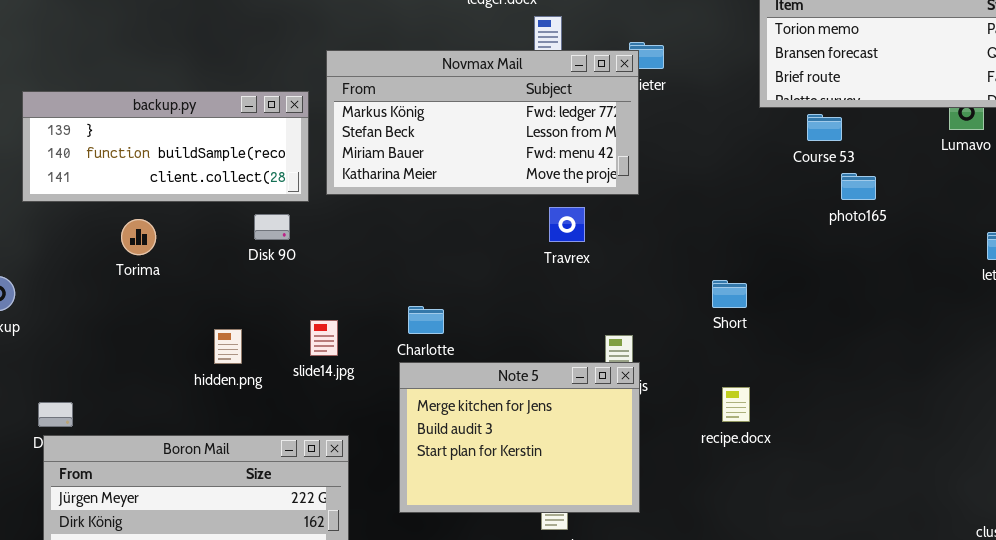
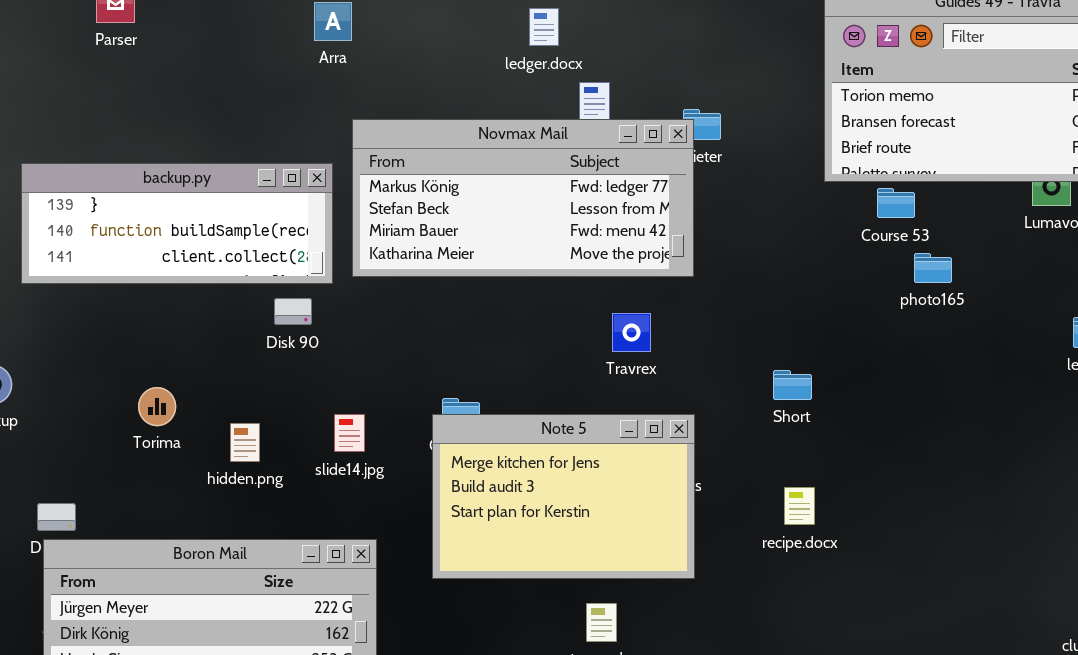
Travrex: [549,207,585,242] -> [612,313,651,352], moved
Torima: [121,219,156,255] -> [138,387,176,426], moved
Note 5: [399,362,640,513] -> [432,414,695,579], moved

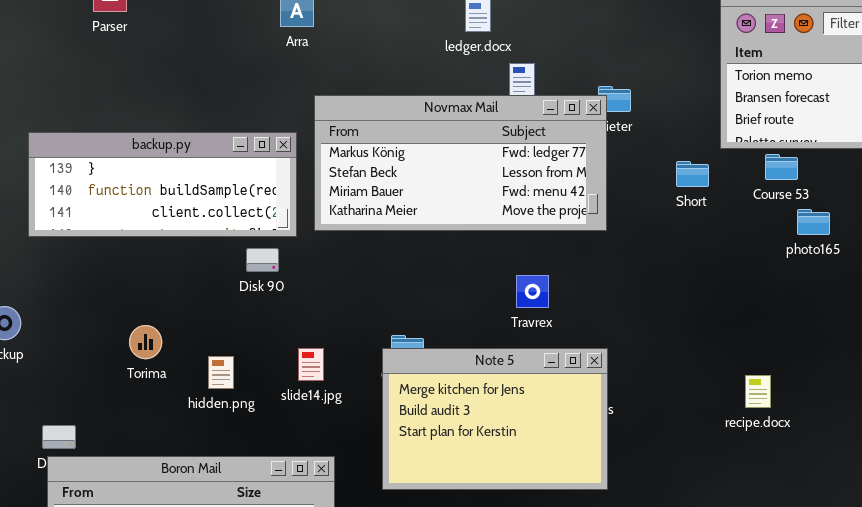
Travrex: [612,313,651,352] -> [516,275,549,308], moved
Short: [773,370,812,400] -> [676,161,709,187], moved
recipe.docx: [784,487,815,525] -> [745,375,771,408], moved

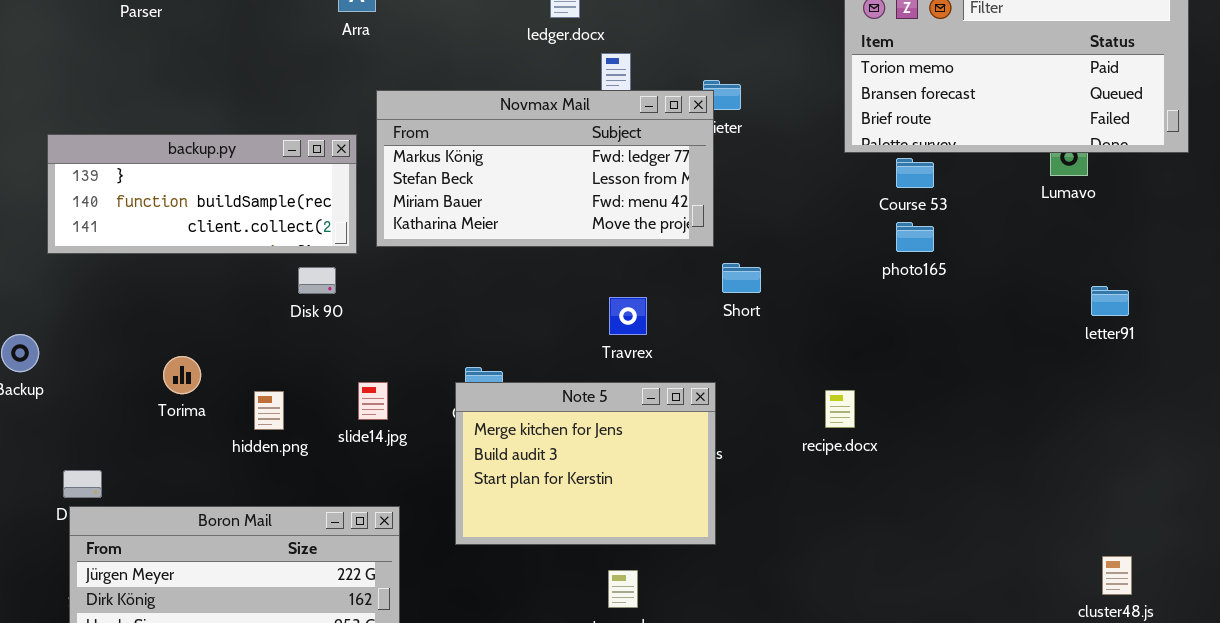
Short: [676,161,709,187] -> [722,263,761,293], moved
photo165: [797,209,830,235] -> [896,222,934,252], moved
recipe.docx: [745,375,771,408] -> [825,390,855,428], moved

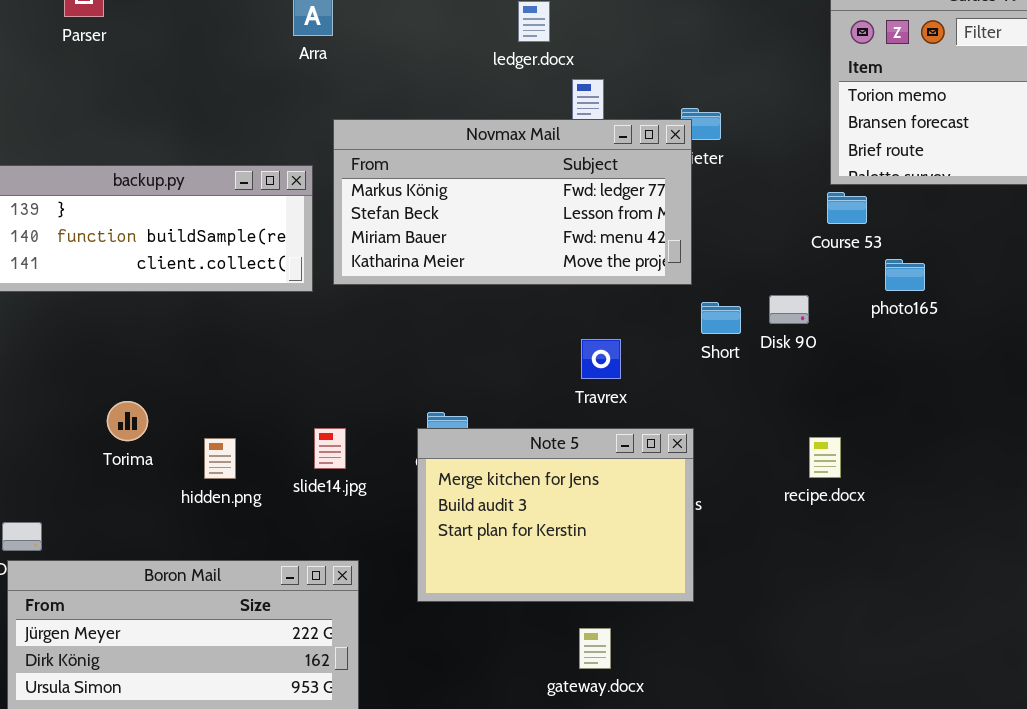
Course 53: [896,158,934,188] -> [827,192,867,224], moved
Disk 90: [298,267,336,294] -> [769,295,809,324], moved

